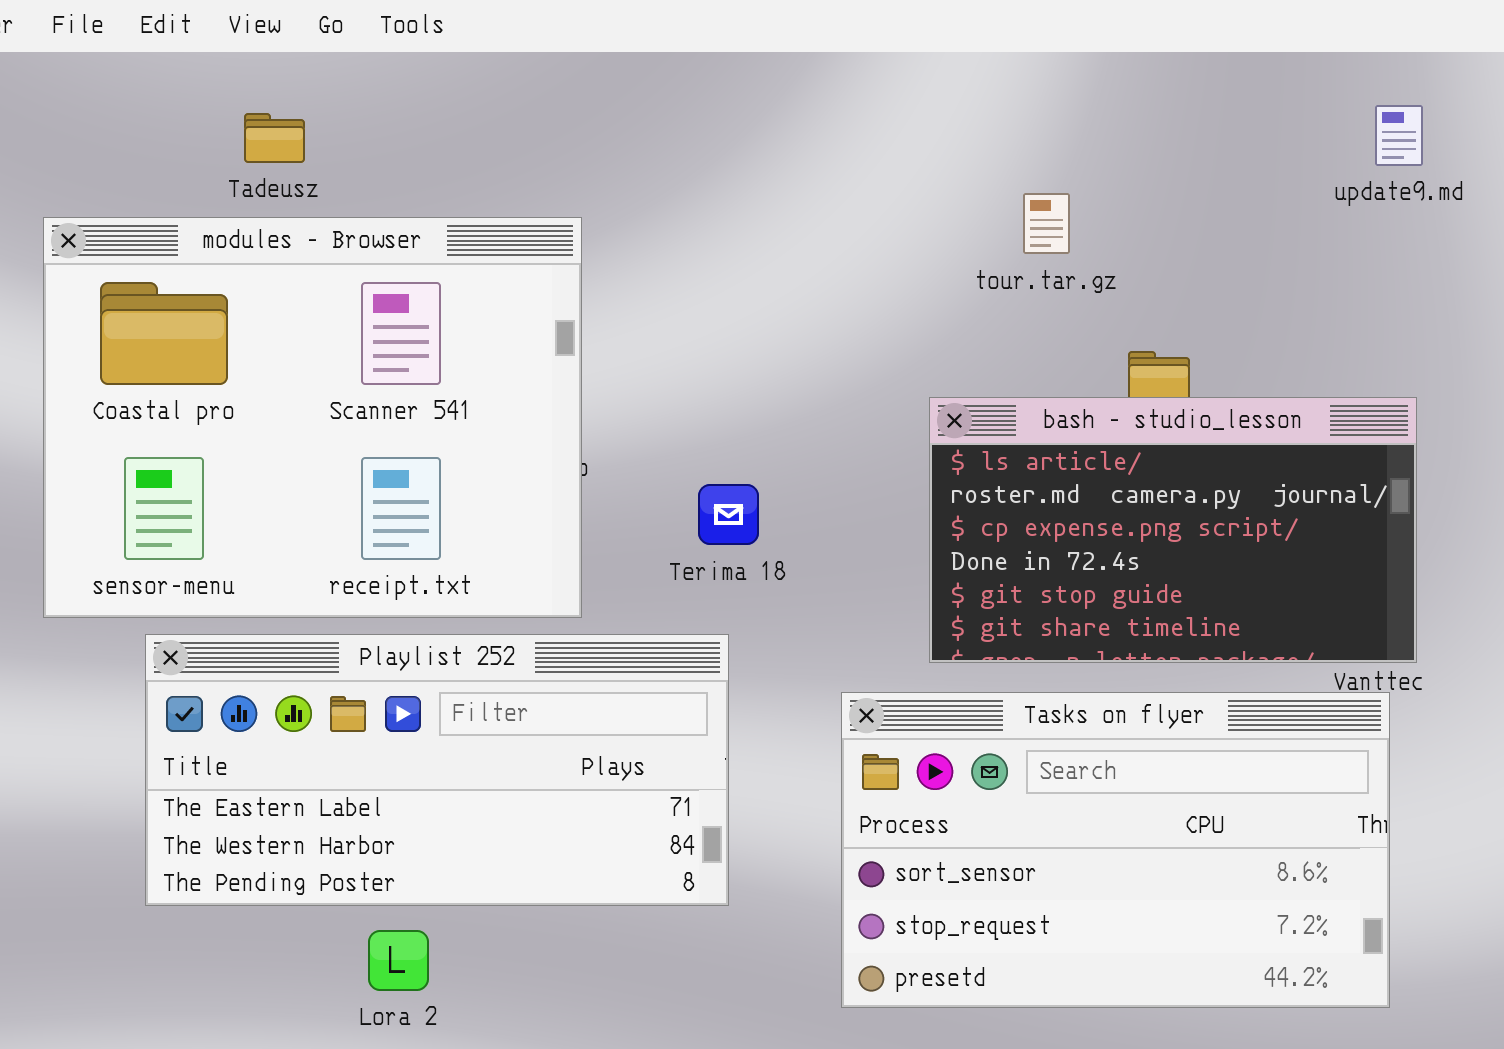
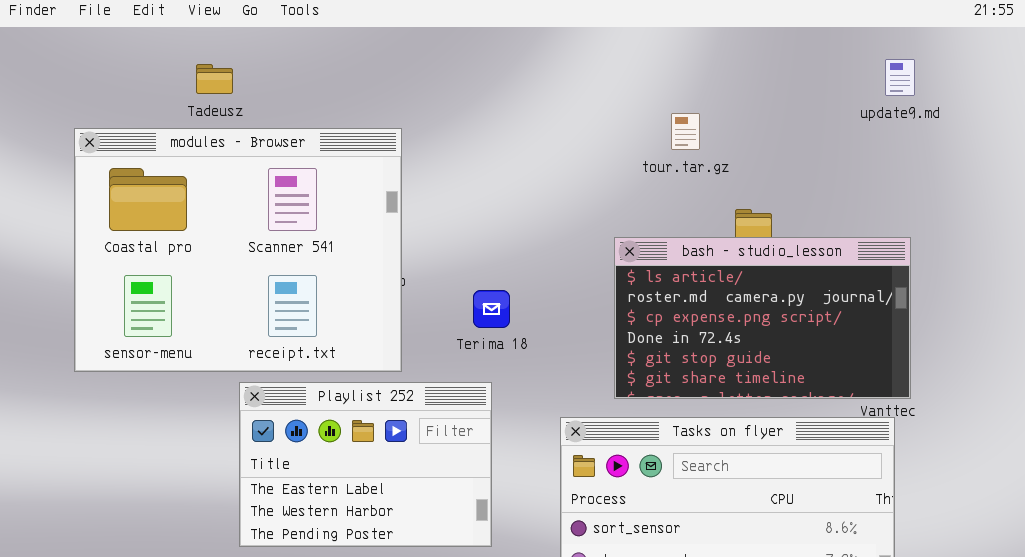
Playlist 252: [145,634,729,906] -> [239,382,492,547], resized

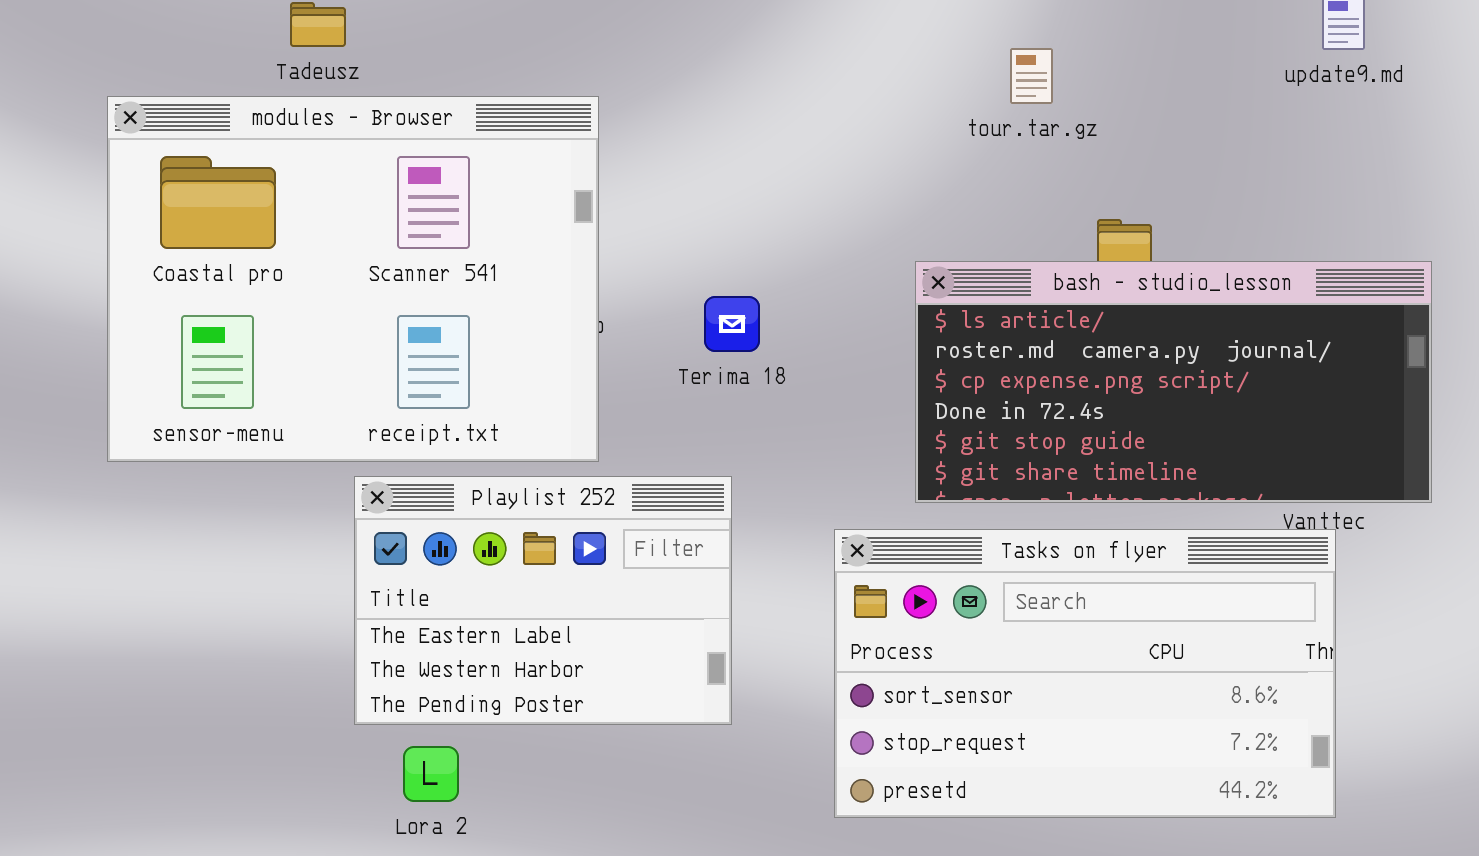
tour.tar.gz: [671,113,700,150] -> [1010,48,1053,104], moved
bash - studio_lesson: [614,237,911,399] -> [915,261,1432,503], resized
Terima 18: [473,290,510,328] -> [704,296,760,352], moved

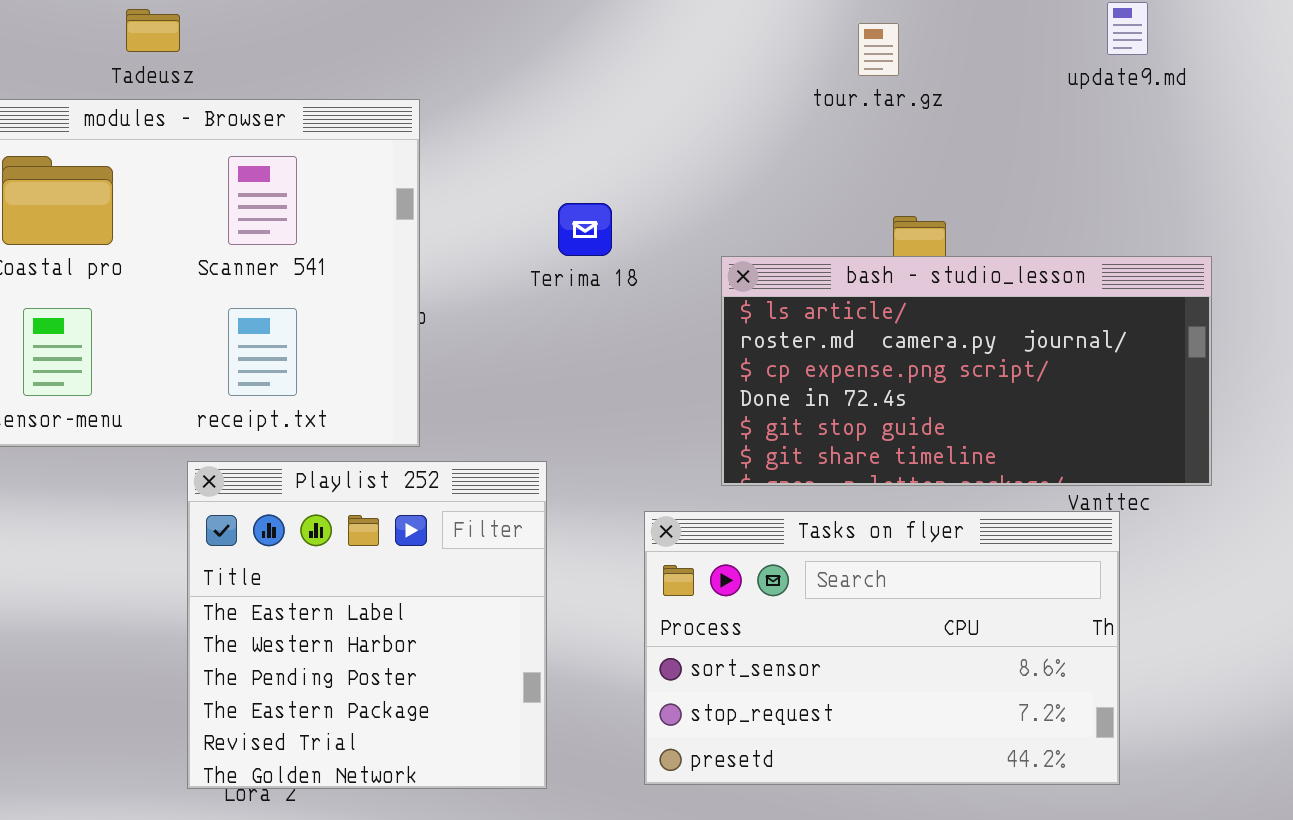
tour.tar.gz: [1010,48,1053,104] -> [858,23,899,76], moved
Terima 18: [704,296,760,352] -> [558,203,612,256], moved
Playlist 252: [354,476,732,725] -> [187,461,547,789], resized

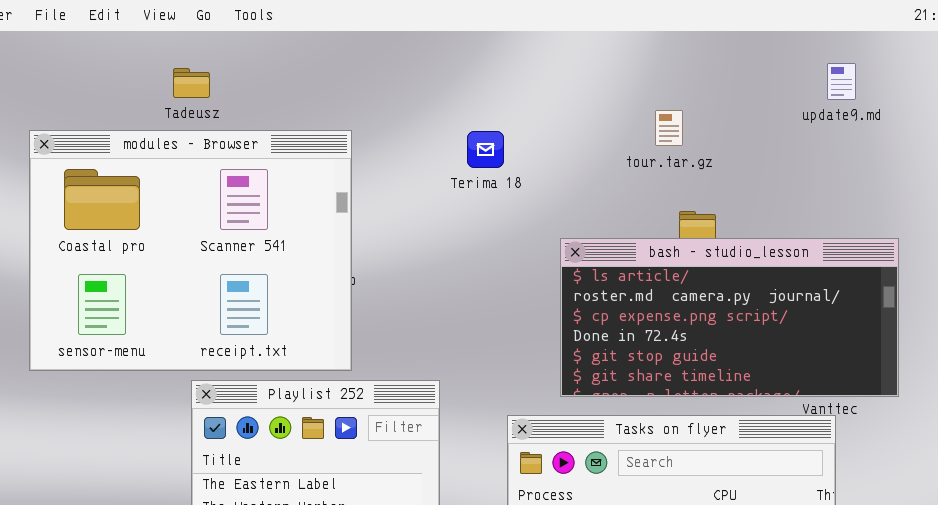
Tadeusz: [126,9,180,52] -> [173,68,210,98], moved
tour.tar.gz: [858,23,899,76] -> [655,110,683,146], moved
Terima 18: [558,203,612,256] -> [467,131,504,168], moved

